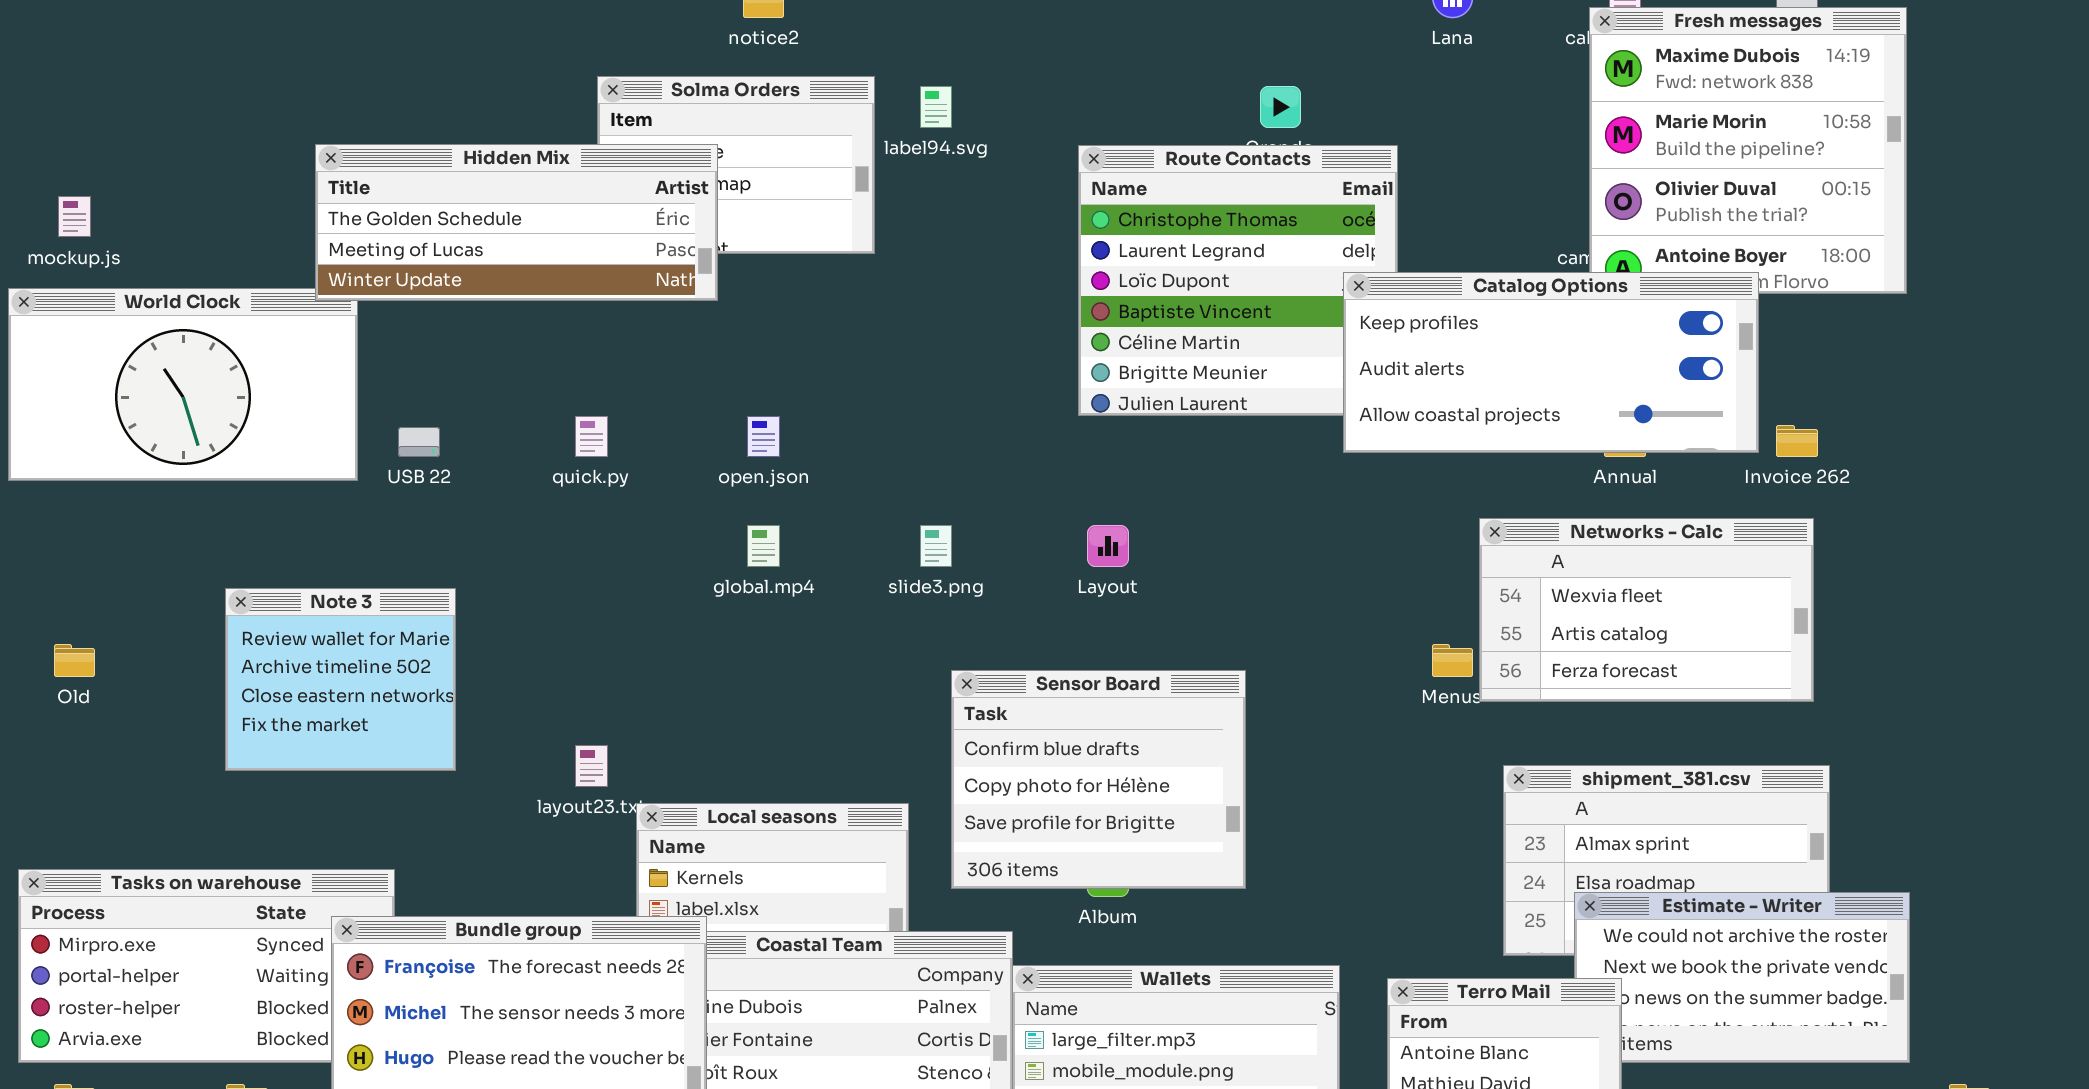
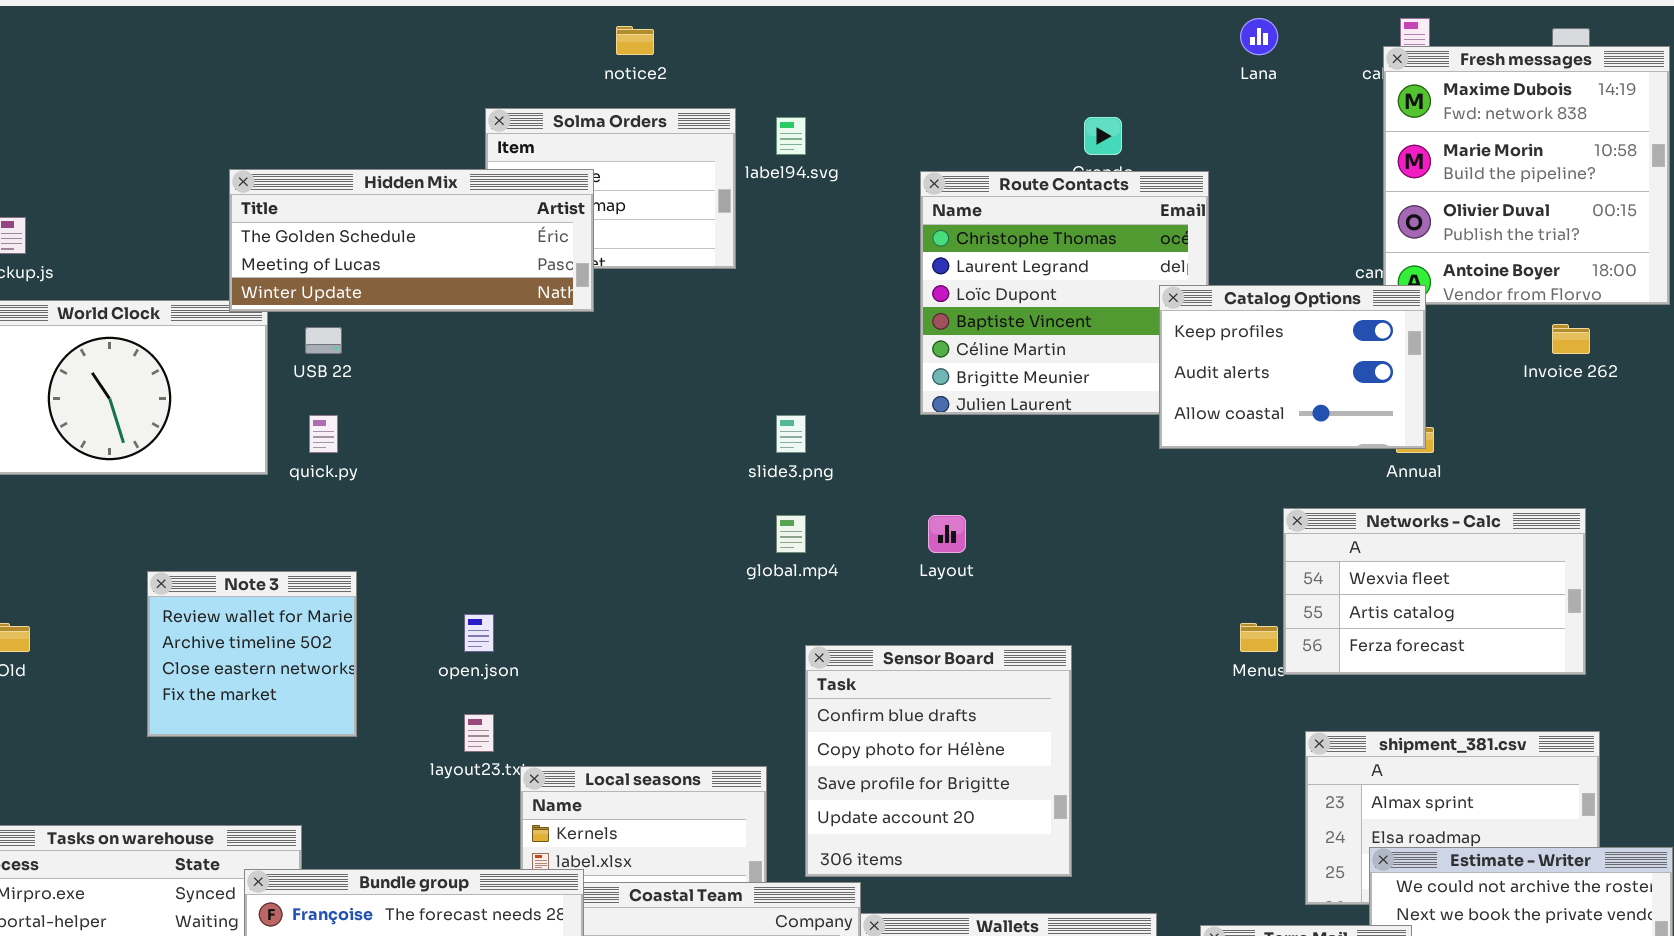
Catalog Options: [1343,272,1759,453] -> [1159,285,1426,449], resized
quick.py: [575,416,608,457] -> [309,415,338,453], moved
open.json: [747,416,780,457] -> [464,614,494,652], moved
Invoice 262: [1776,425,1818,457] -> [1552,324,1590,354], moved
USB 22: [398,427,440,457] -> [305,327,342,354], moved
global.mp4: [747,525,780,567] -> [776,515,806,553], moved
slide3.png: [920,525,952,567] -> [776,415,806,453], moved
Sensor Board: [951,670,1246,889] -> [805,645,1072,877], resized

